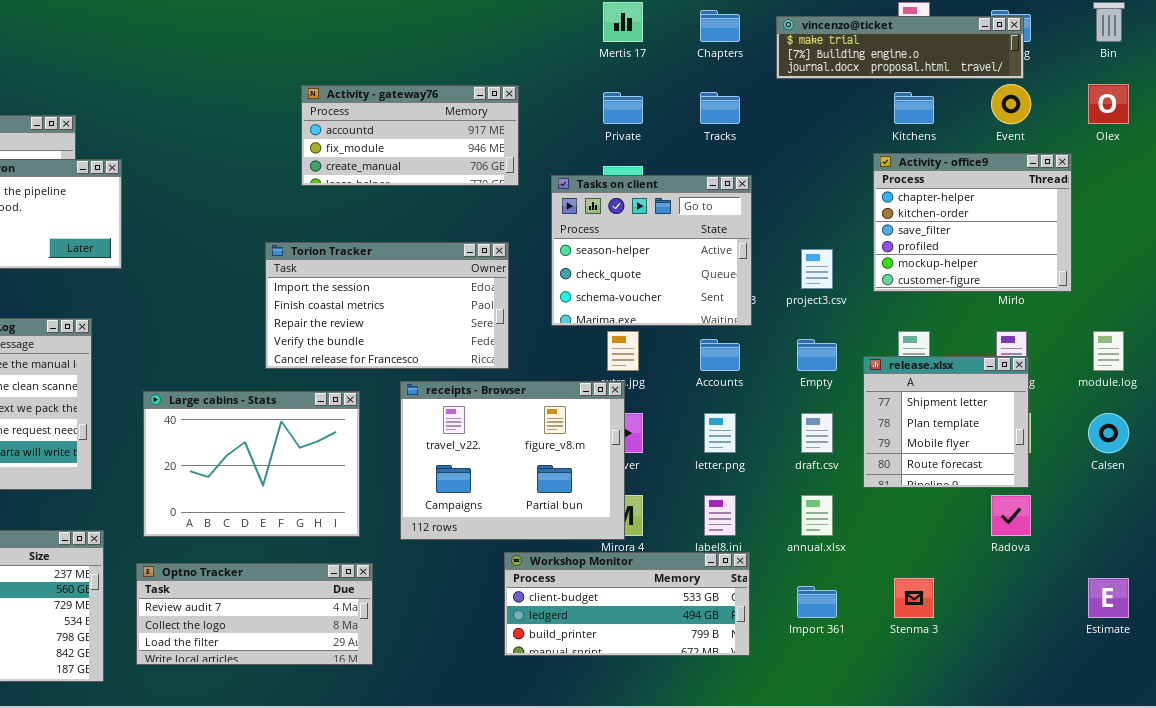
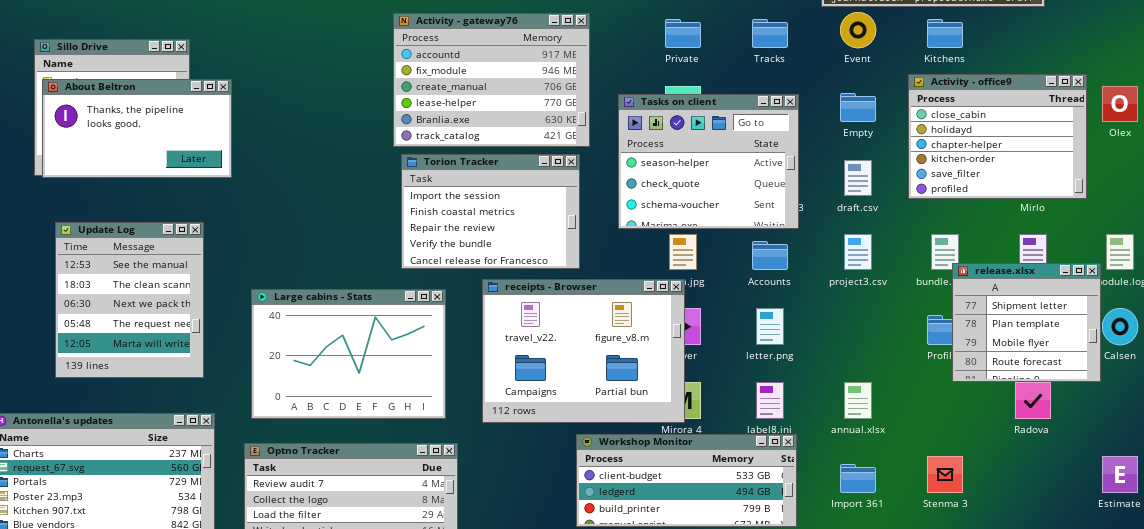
Event: [991,84,1031,124] -> [840,12,876,48], moved
Olex: [1088,84,1129,124] -> [1102,86,1138,122], moved
Activity - gateway76: [301,85,519,186] -> [393,13,590,147], resized
Activity - office9: [873,153,1072,292] -> [908,74,1087,199], scrolled up 2 rows
Torion Tracker: [265,242,509,369] -> [401,154,580,269], resized
project3.csv: [801,249,833,289] -> [844,234,872,270], moved
Empty: [797,339,837,371] -> [840,93,876,122], moved
release.xlsx: [863,356,1029,488] -> [952,263,1101,382], moved
draft.csv: [801,413,833,453] -> [844,160,872,196], moved

